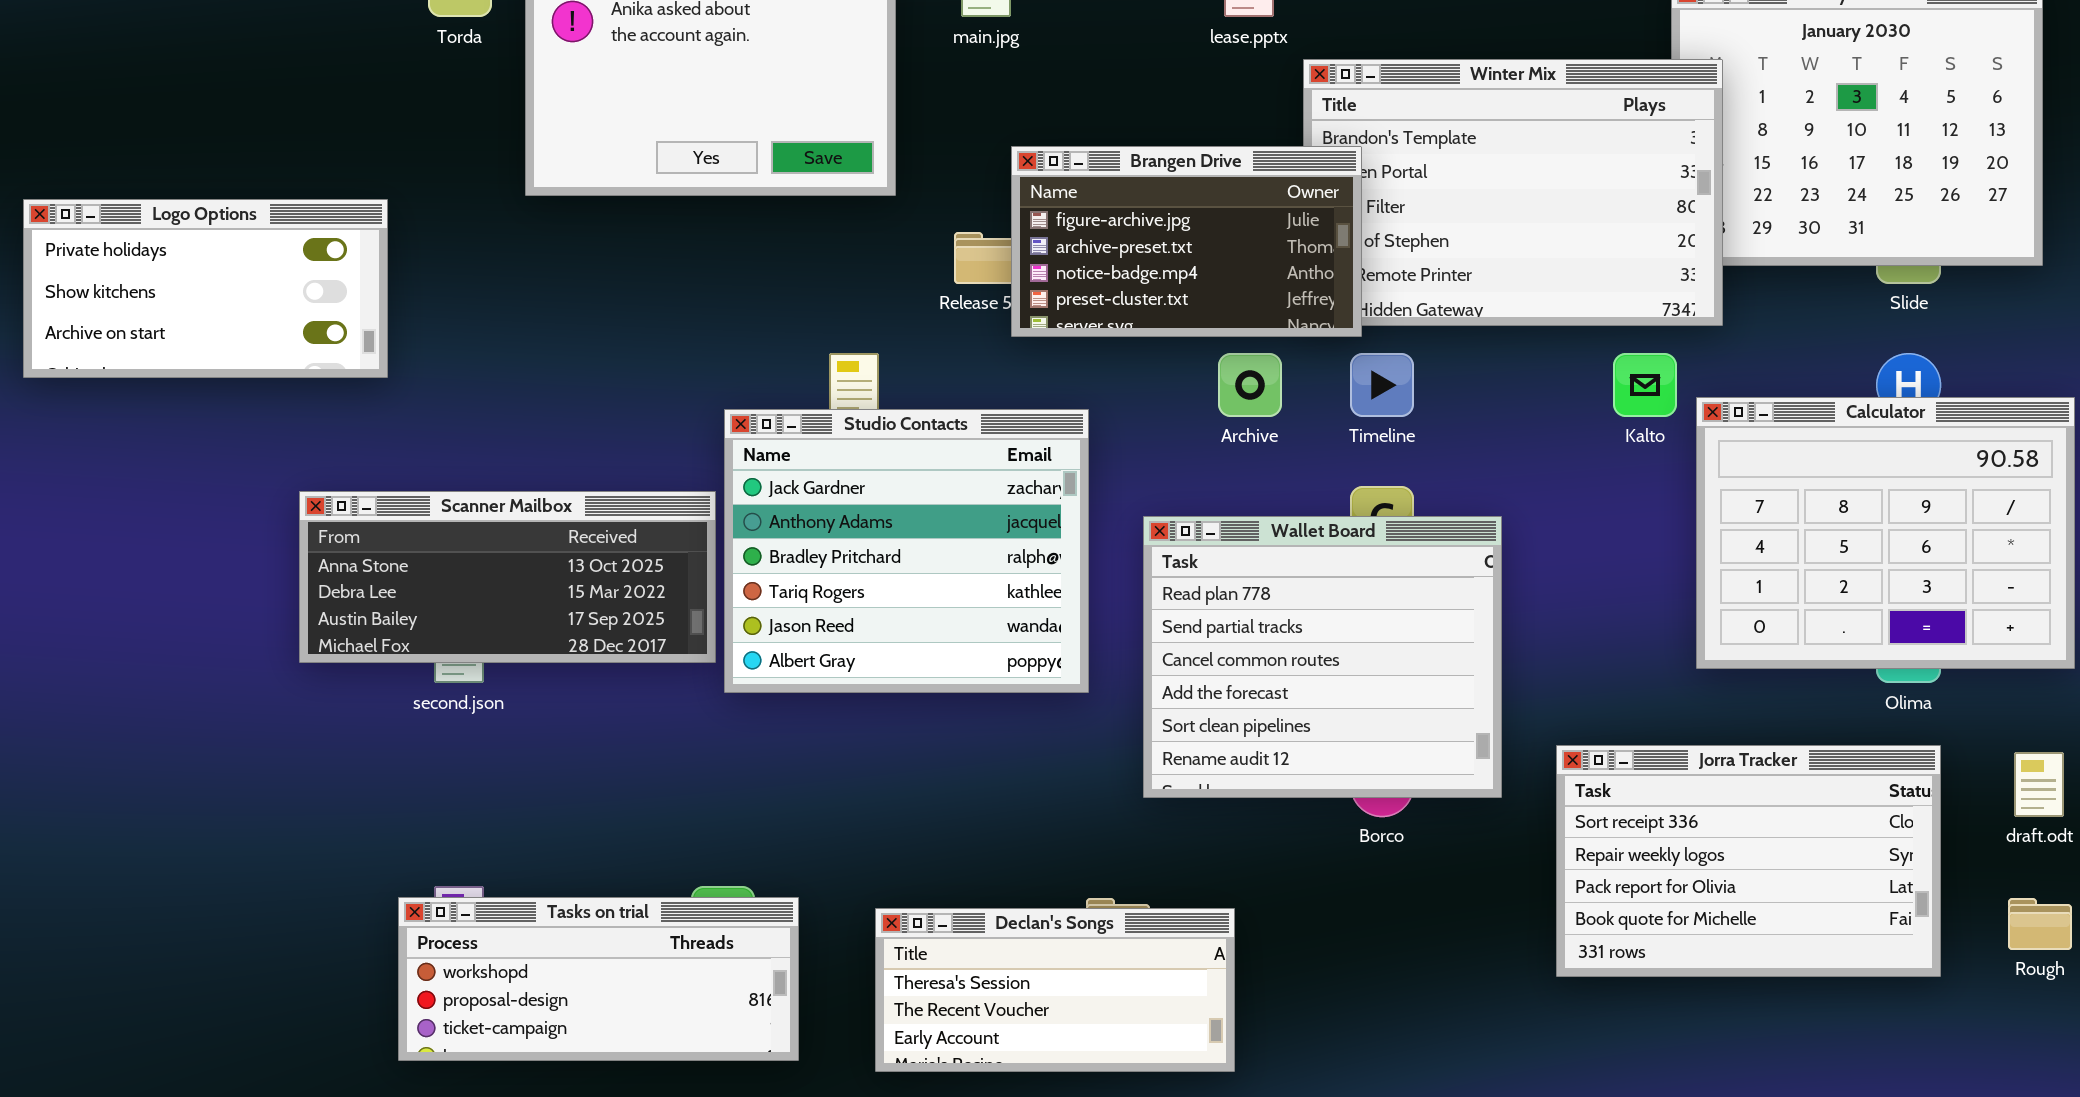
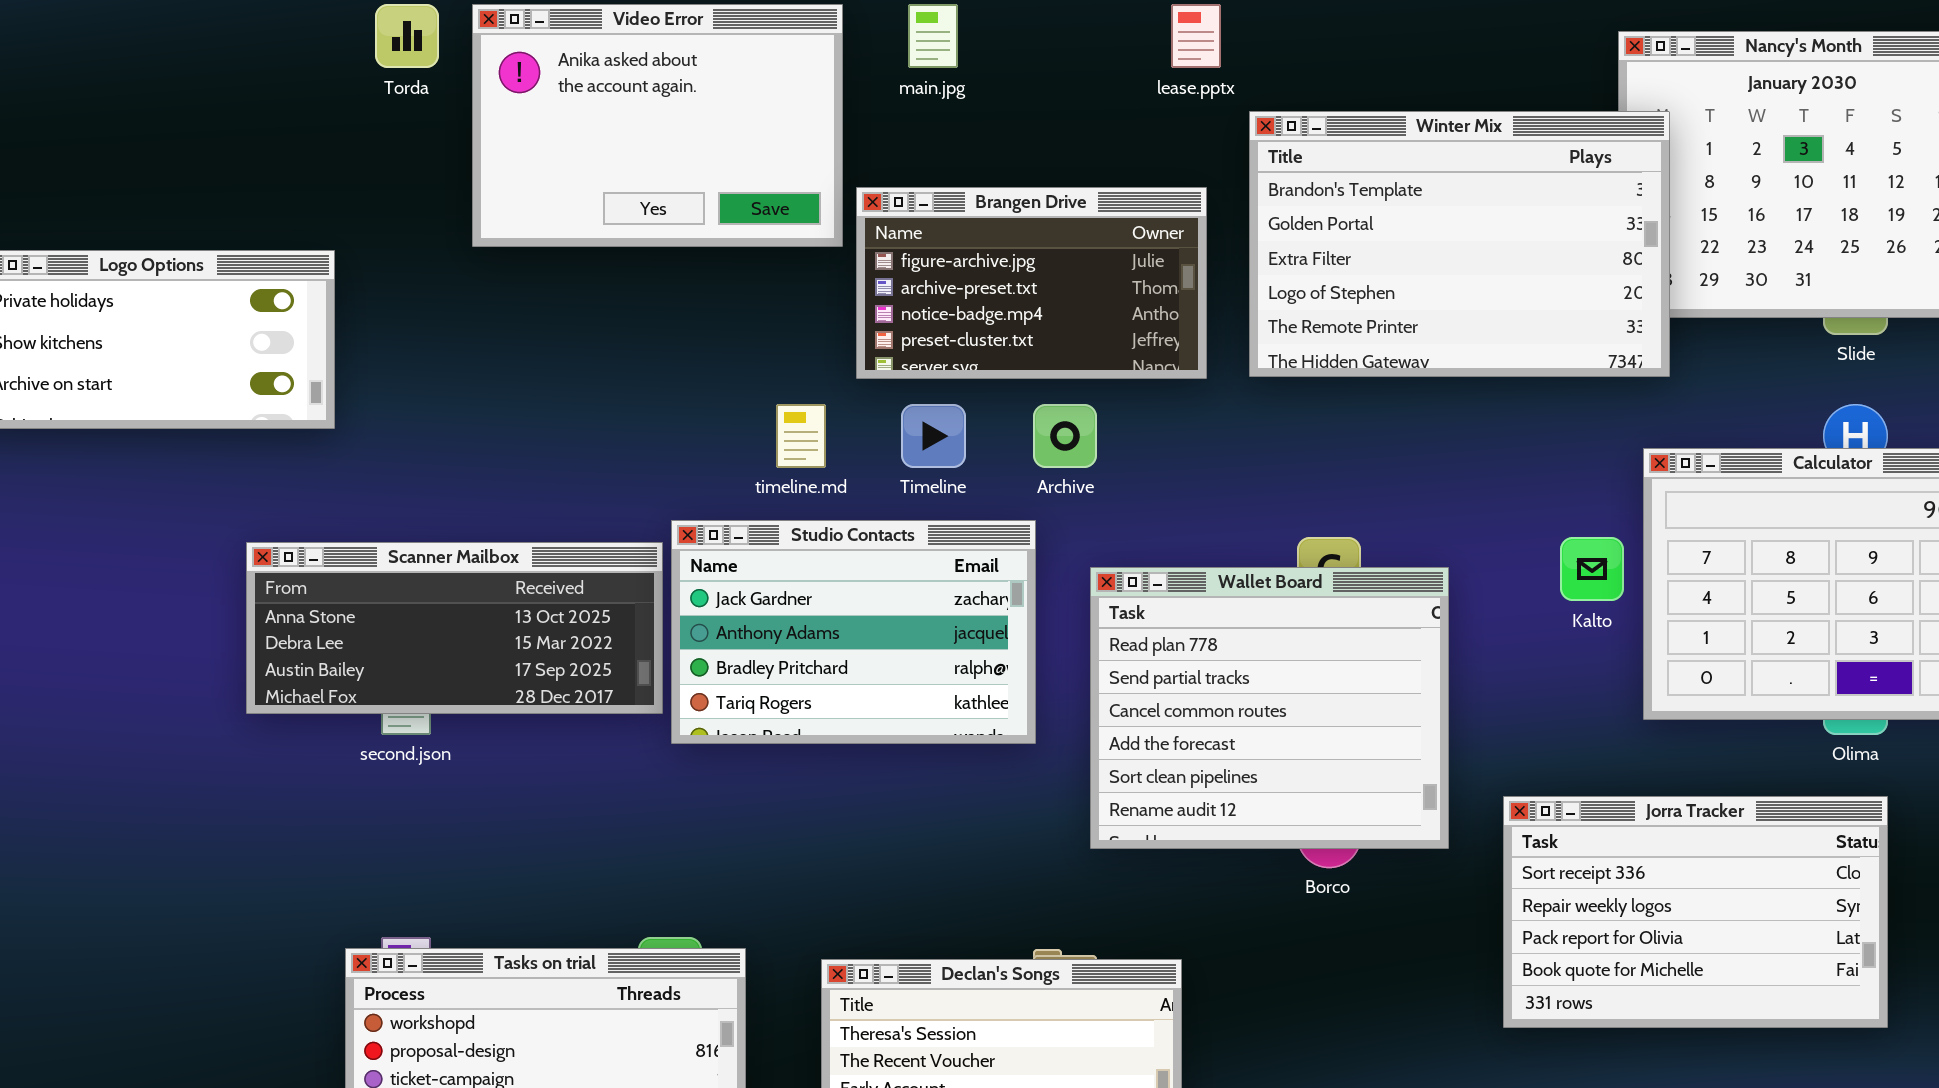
Brangen Drive: [1011,146,1362,337] -> [856,187,1207,379], moved
Archive: [1218,353,1282,417] -> [1033,404,1097,468], moved
Timeline: [1350,353,1414,417] -> [901,404,966,468], moved
Kalto: [1613,353,1677,417] -> [1560,537,1624,601], moved
Studio Contacts: [724,409,1089,693] -> [671,520,1036,744], resized

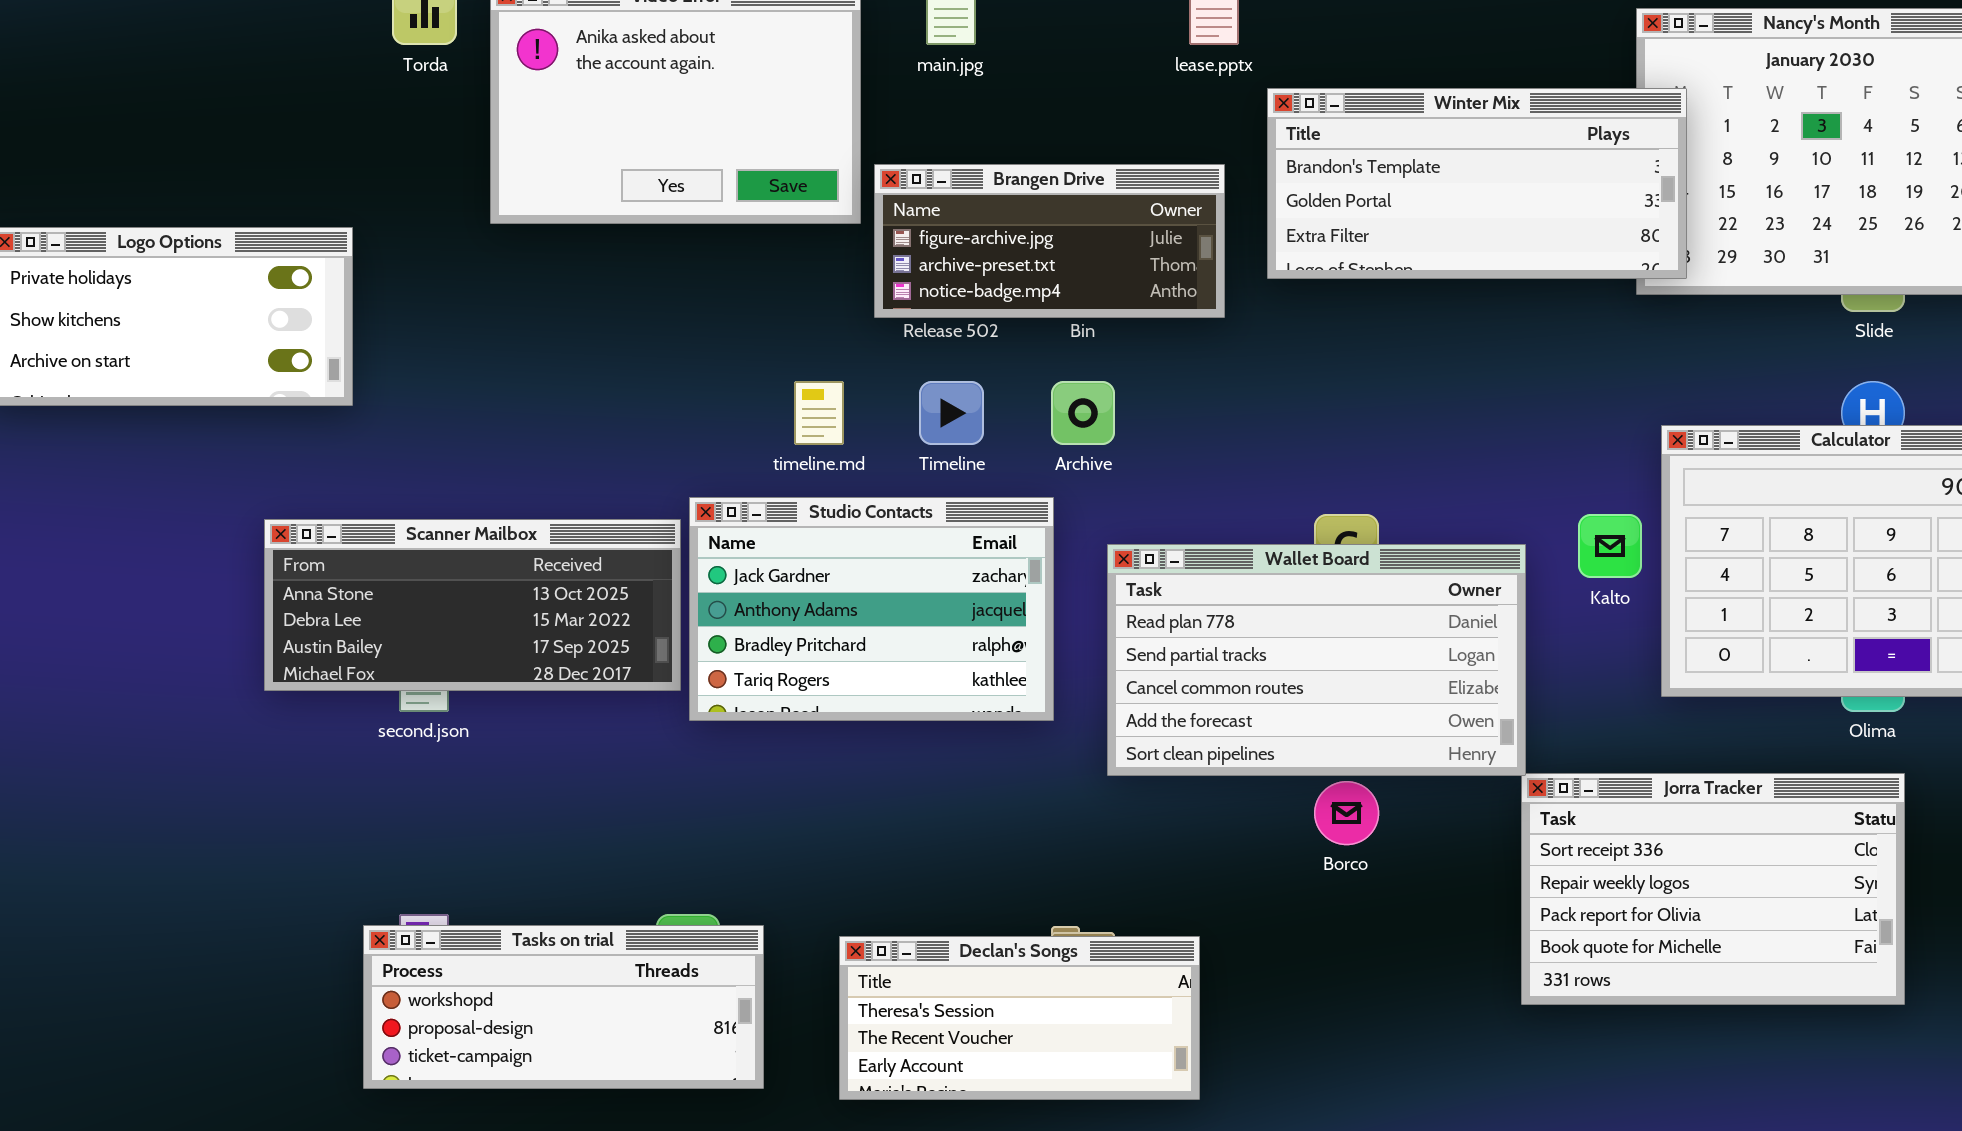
Winter Mix: [1249,111,1670,377] -> [1267,88,1687,279], resized
Brangen Drive: [856,187,1207,379] -> [874,164,1225,318], resized
Wallet Board: [1090,567,1449,849] -> [1107,544,1526,776], resized

